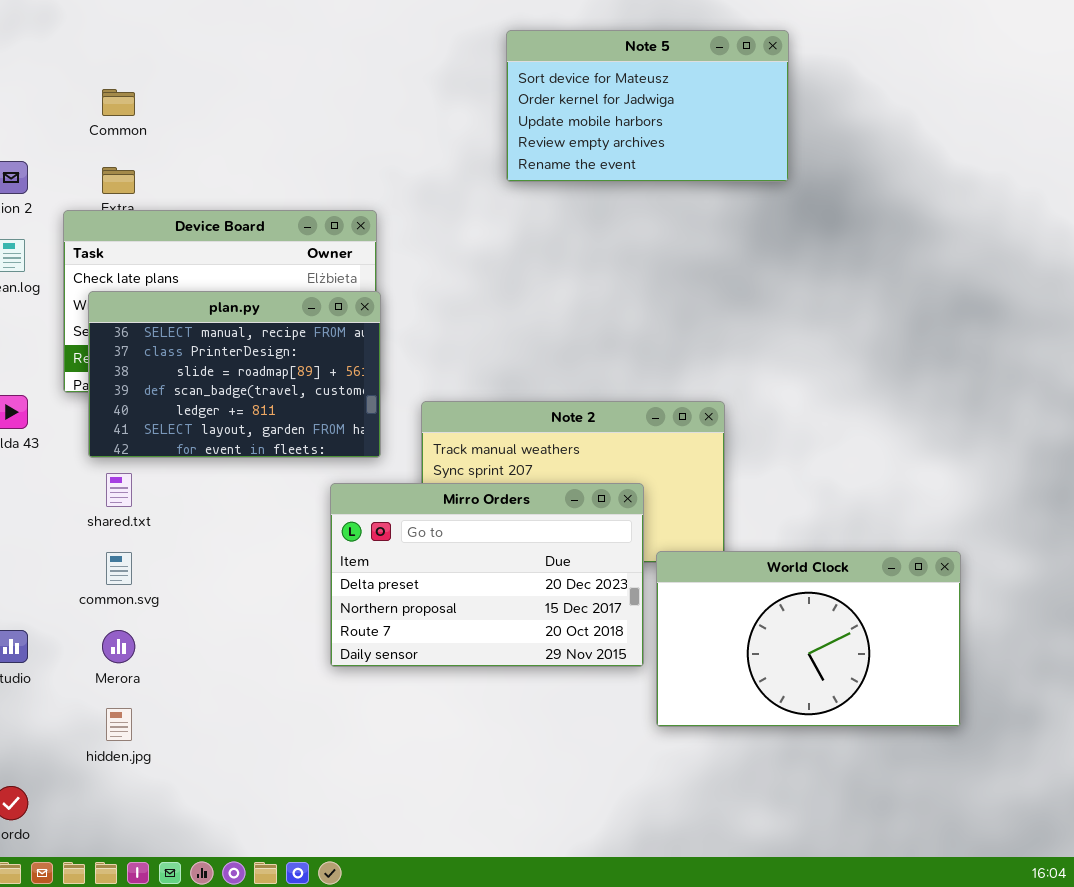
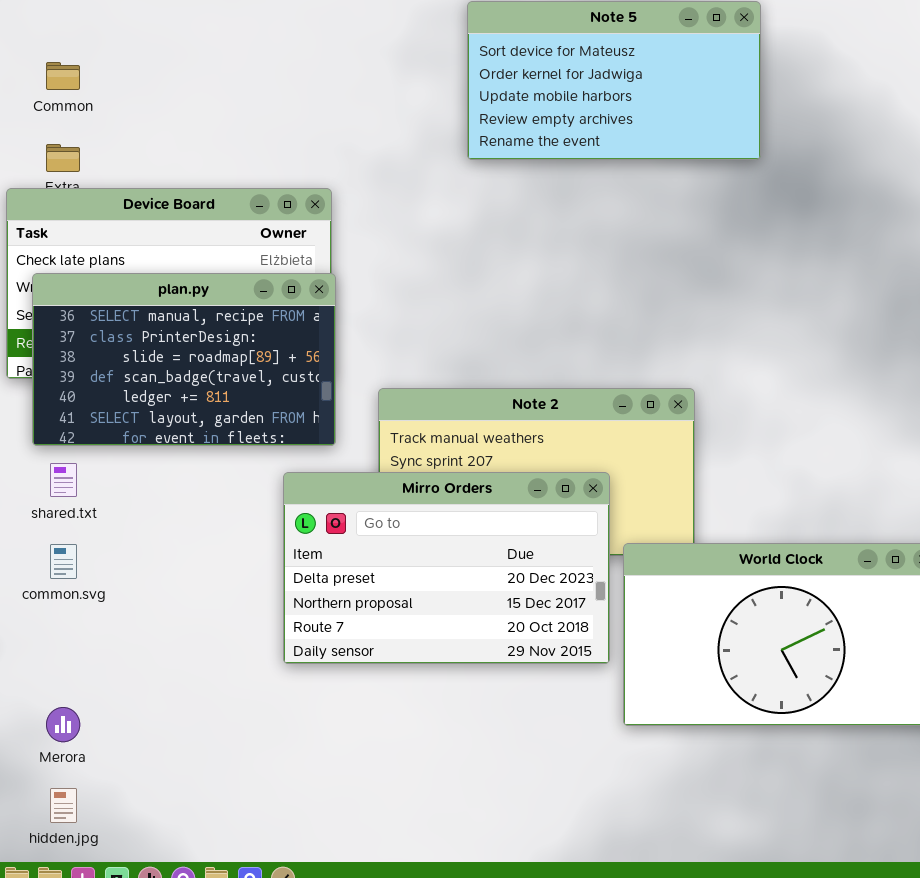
Merora: [102,630,135,663] -> [46,707,80,742], moved
hidden.jpg: [106,708,132,741] -> [50,788,77,823], moved

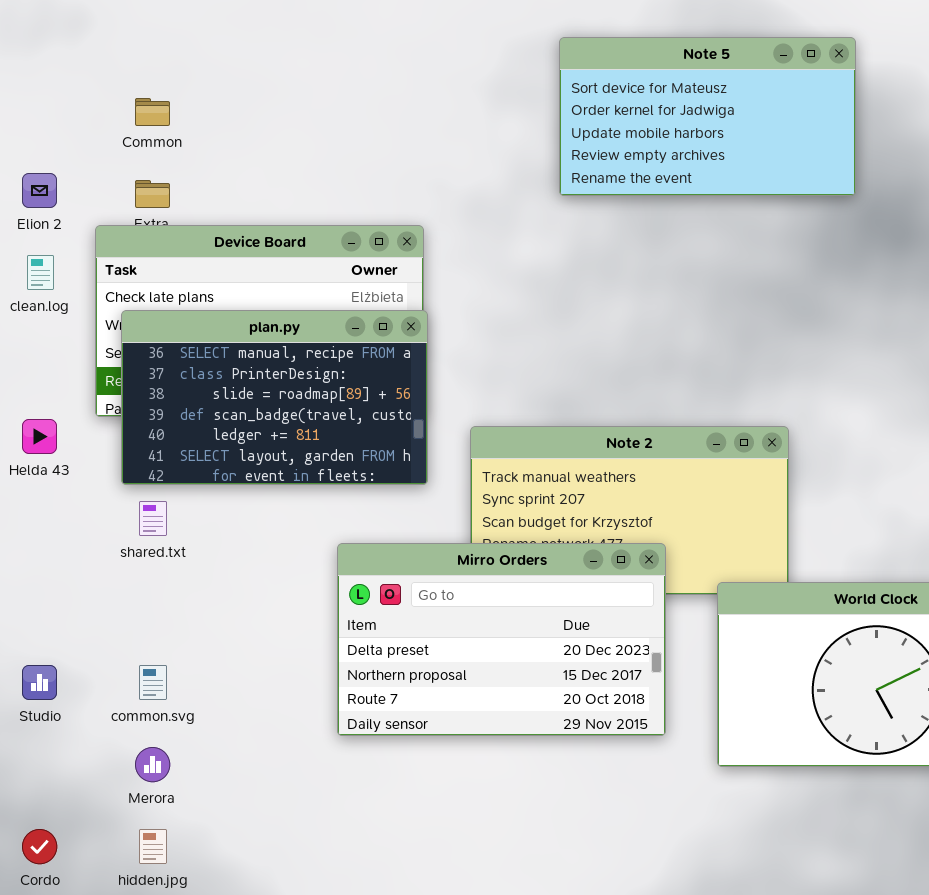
Mirro Orders: [283,472,610,664] -> [337,543,666,736], moved
common.svg: [50,544,77,579] -> [139,665,167,700], moved

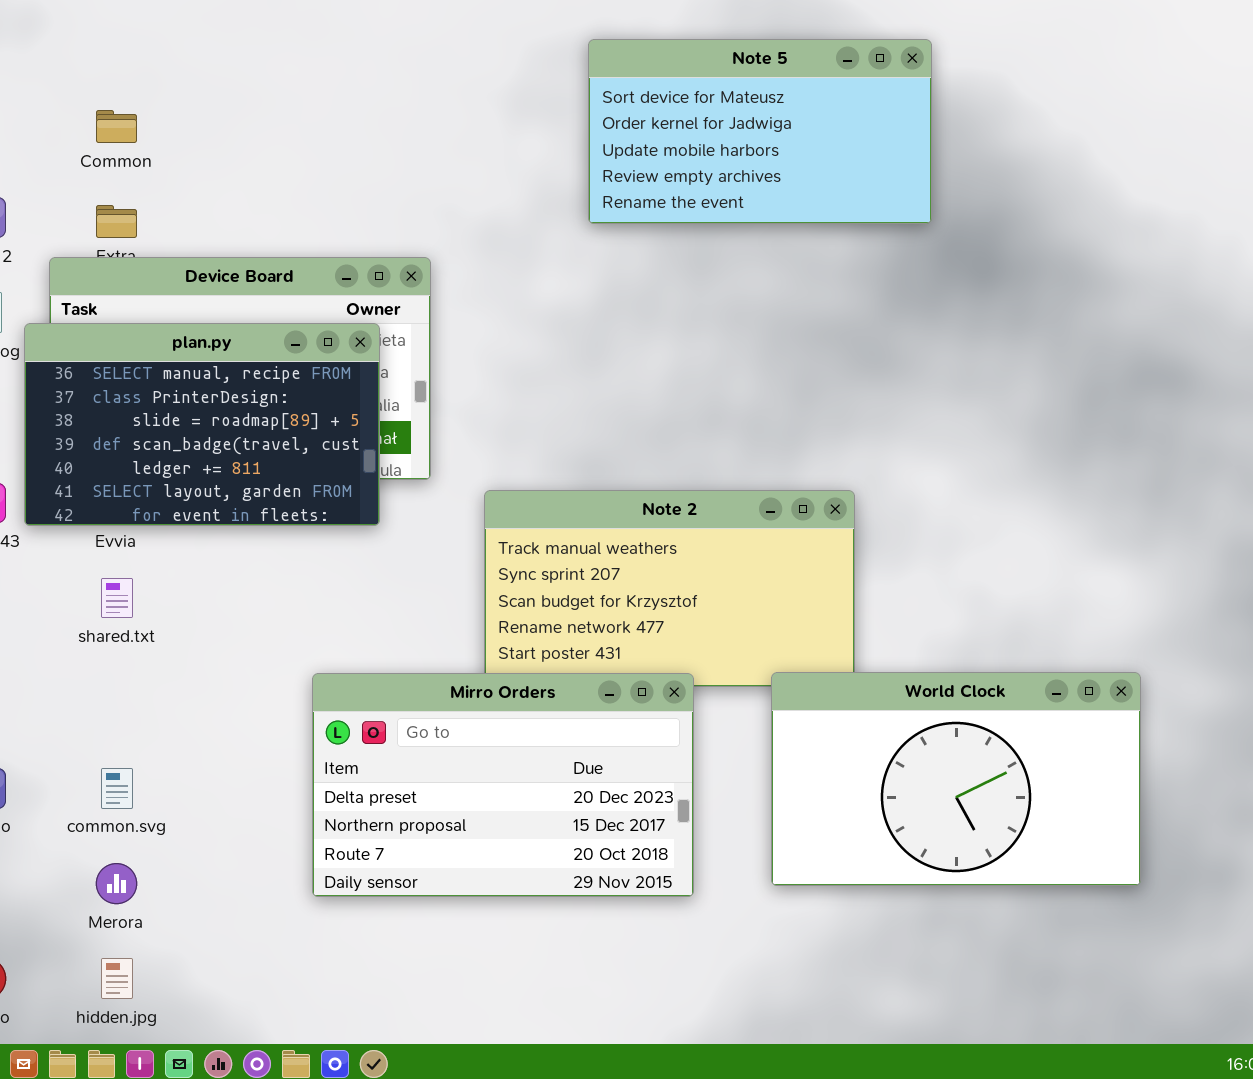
plan.py: [121,310,428,485] -> [24,323,380,526], moved
Mirro Orders: [337,543,666,736] -> [312,673,694,897], moved

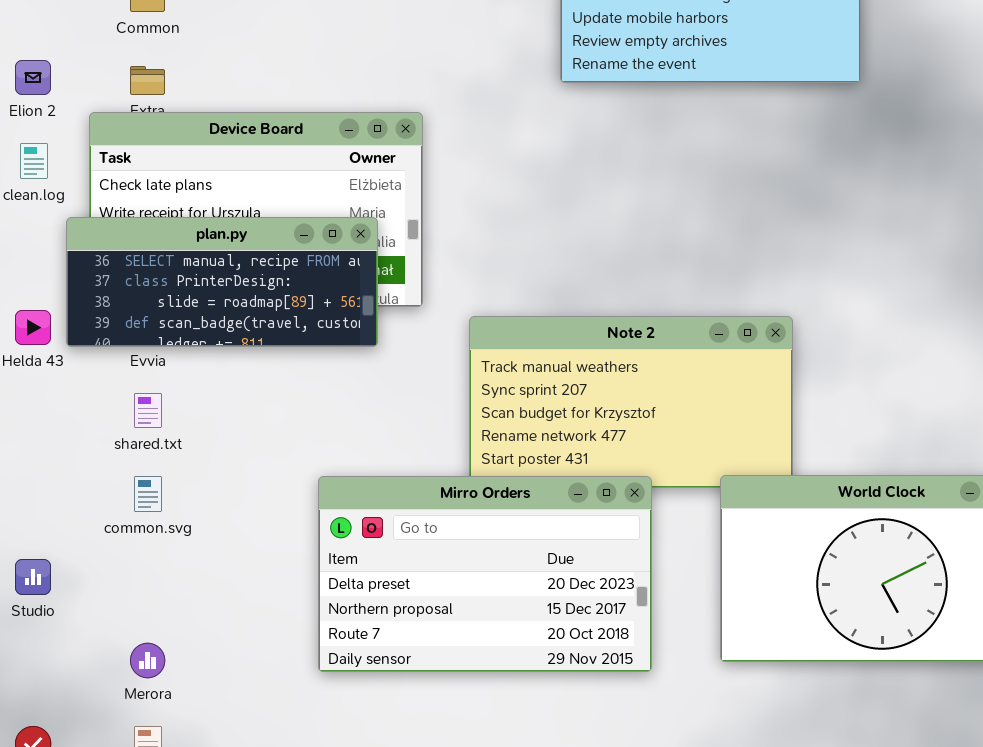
plan.py: [24,323,380,526] -> [66,217,378,347], resized
common.svg: [101,768,133,809] -> [134,476,162,512], moved

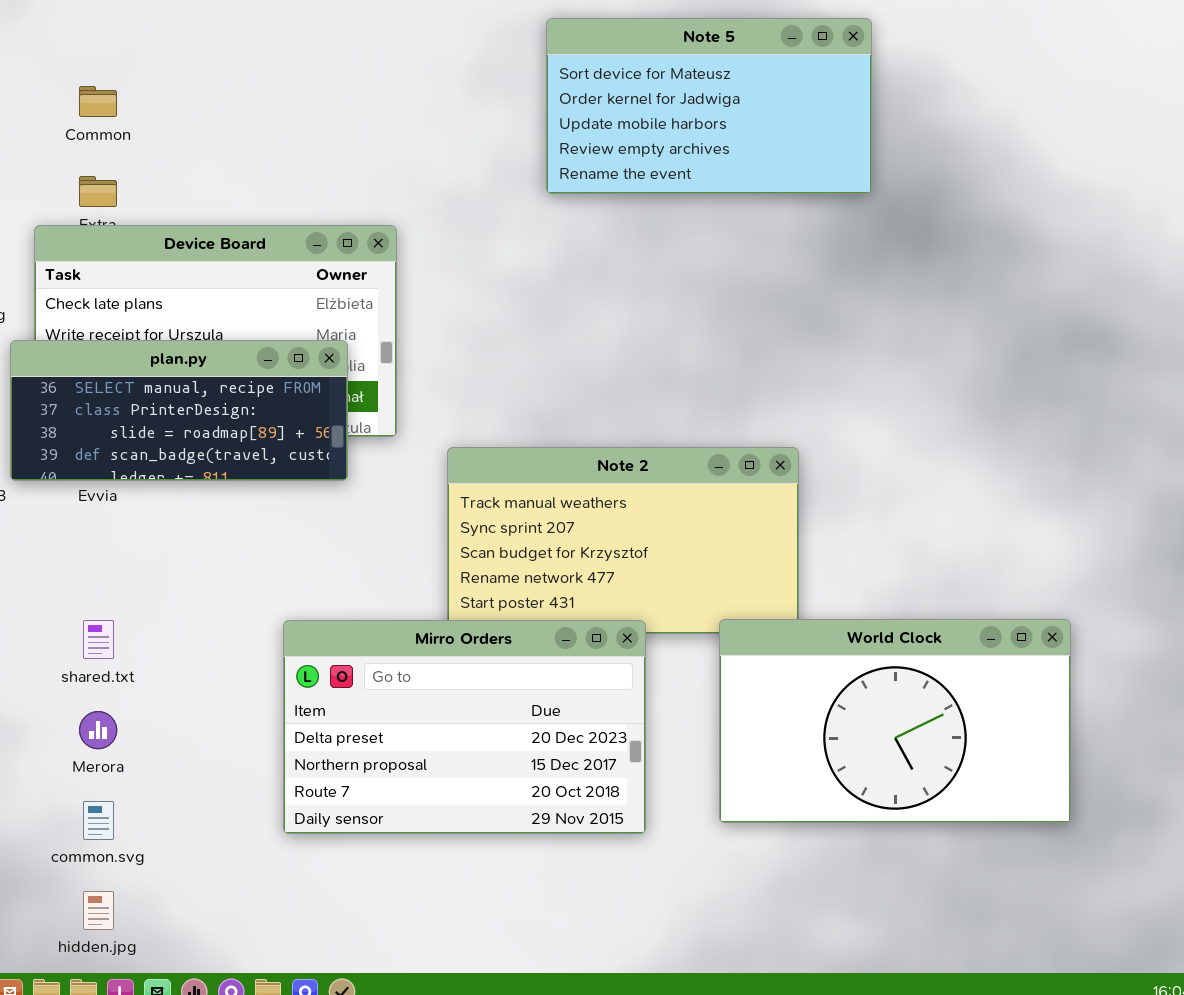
shared.txt: [134,393,162,428] -> [83,620,114,659], moved
common.svg: [134,476,162,512] -> [83,801,114,840], moved
Merora: [130,643,165,678] -> [79,711,117,749], moved

